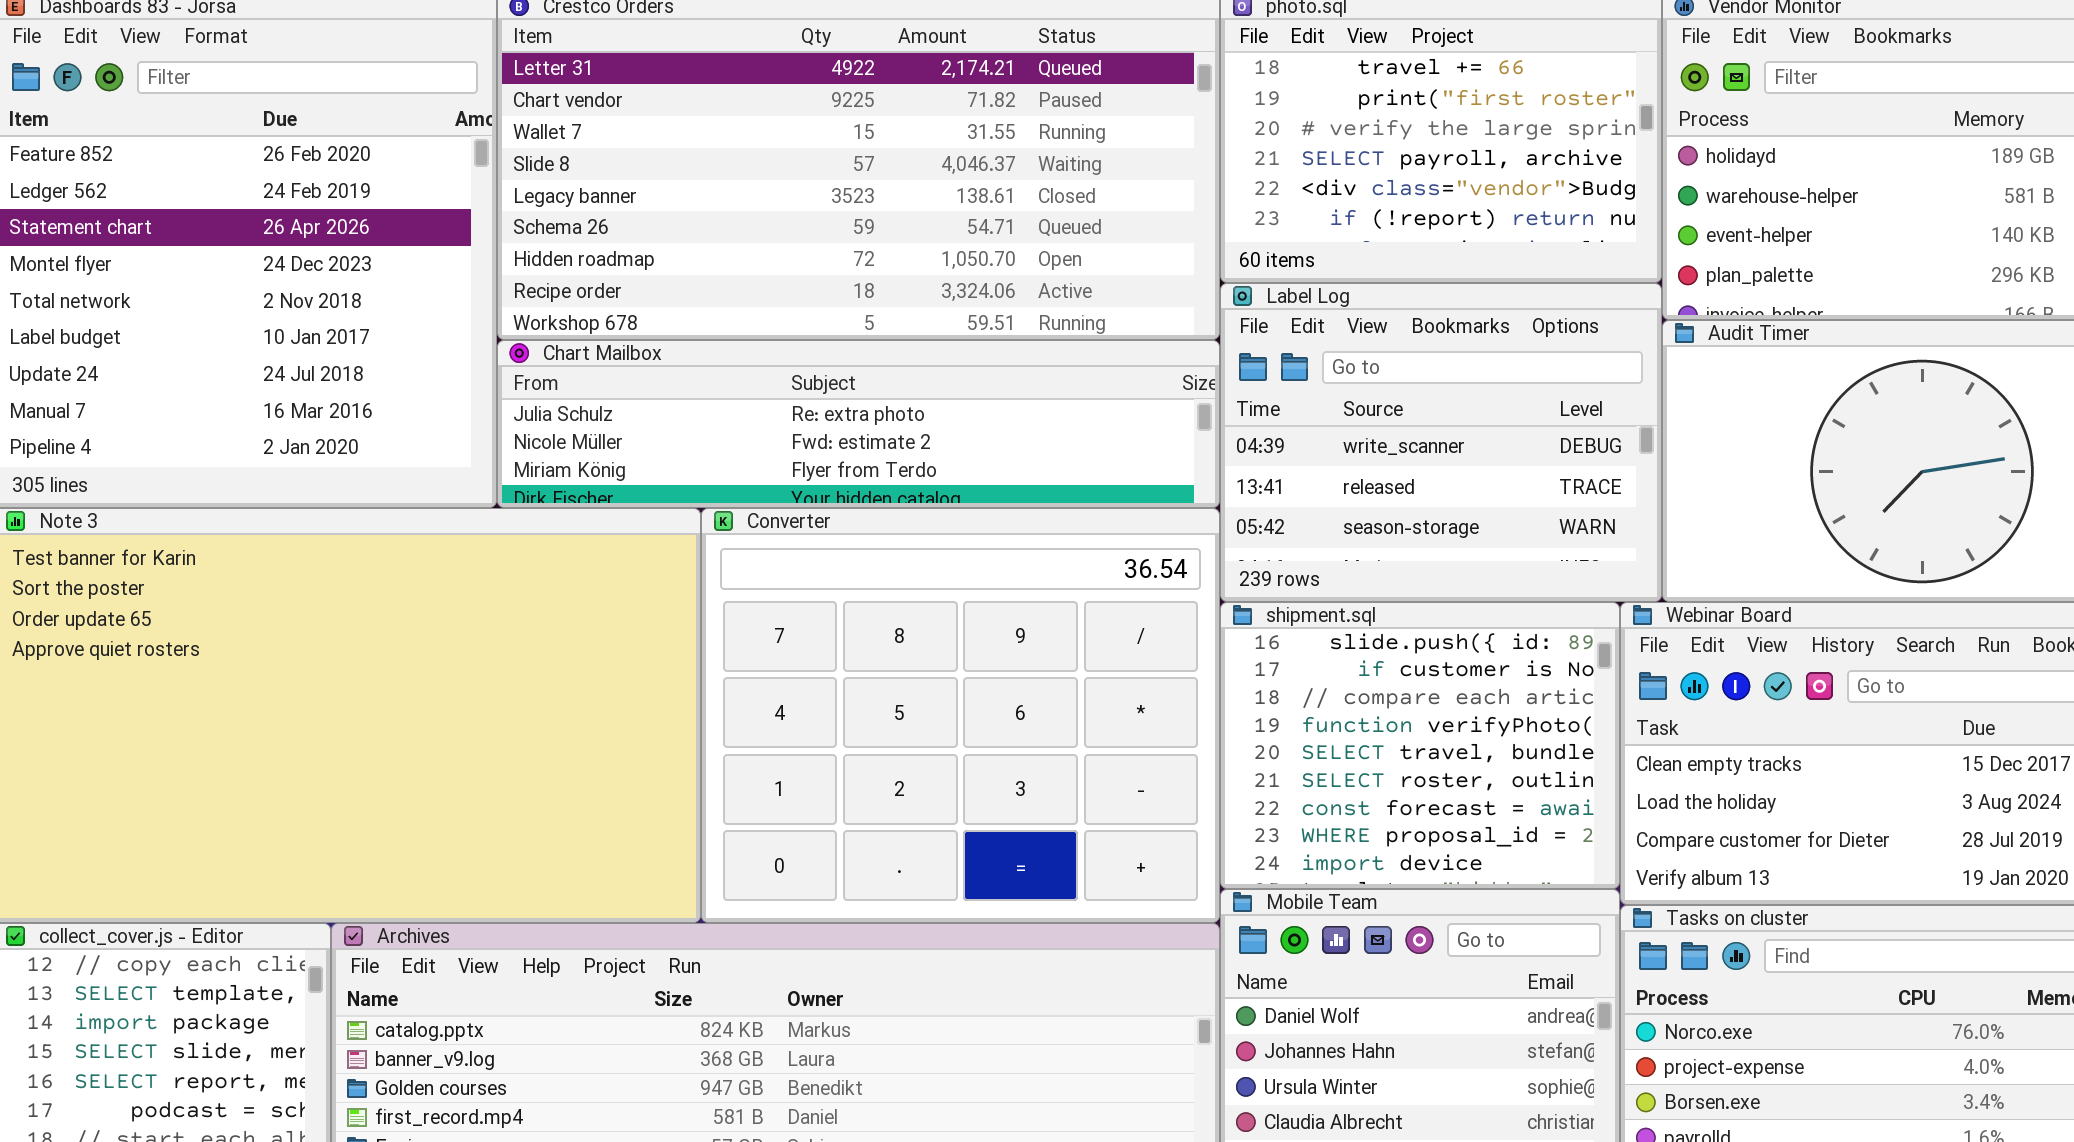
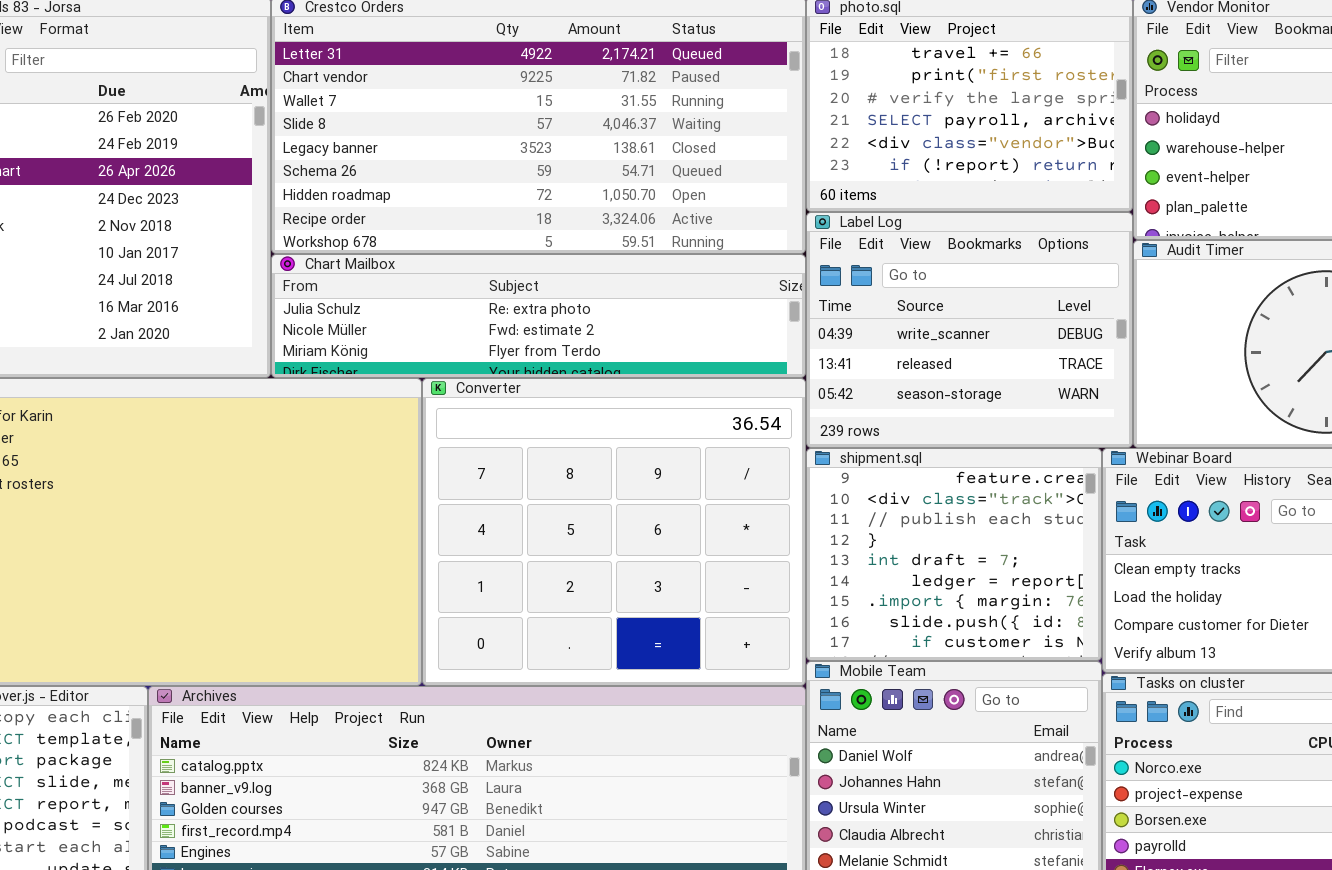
shipment.sql: [1220,602,1620,889] -> [806,448,1102,661], scrolled up 7 rows

